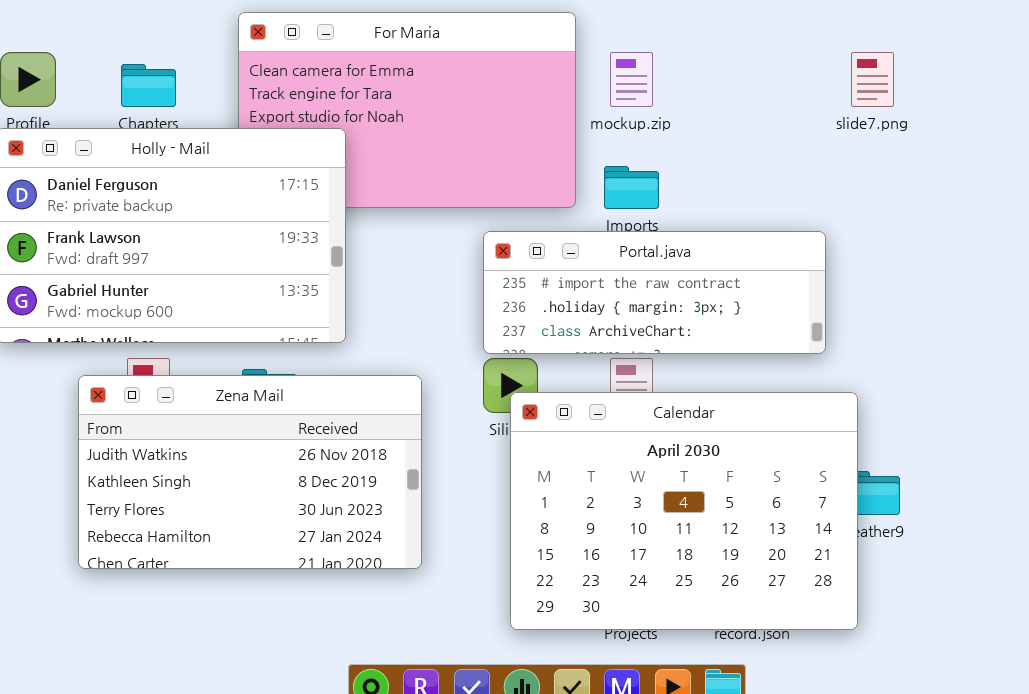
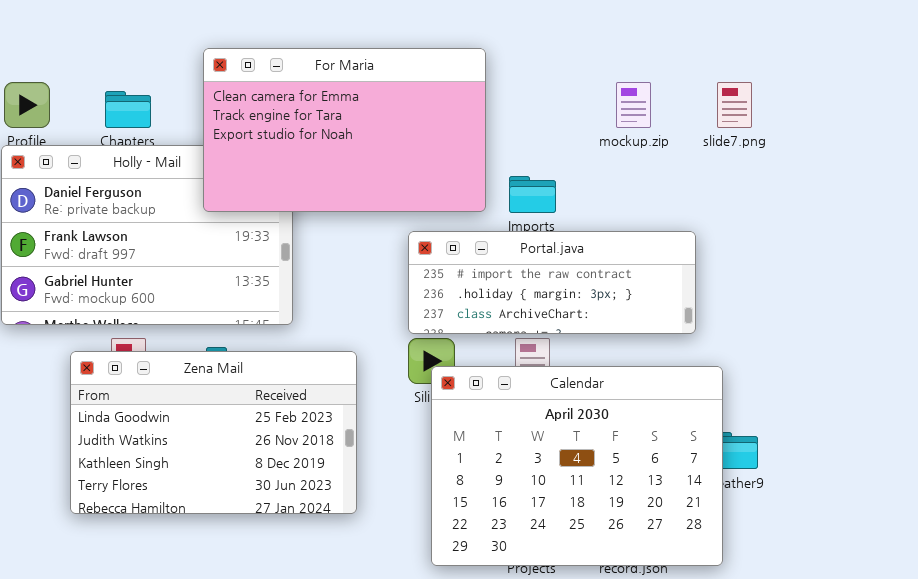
For Maria: [238,12,576,208] -> [203,48,486,212], raised
mockup.zip: [610,52,653,107] -> [616,82,651,128], moved
Zena Mail: [78,375,422,569] -> [70,351,357,514], scrolled up 1 row

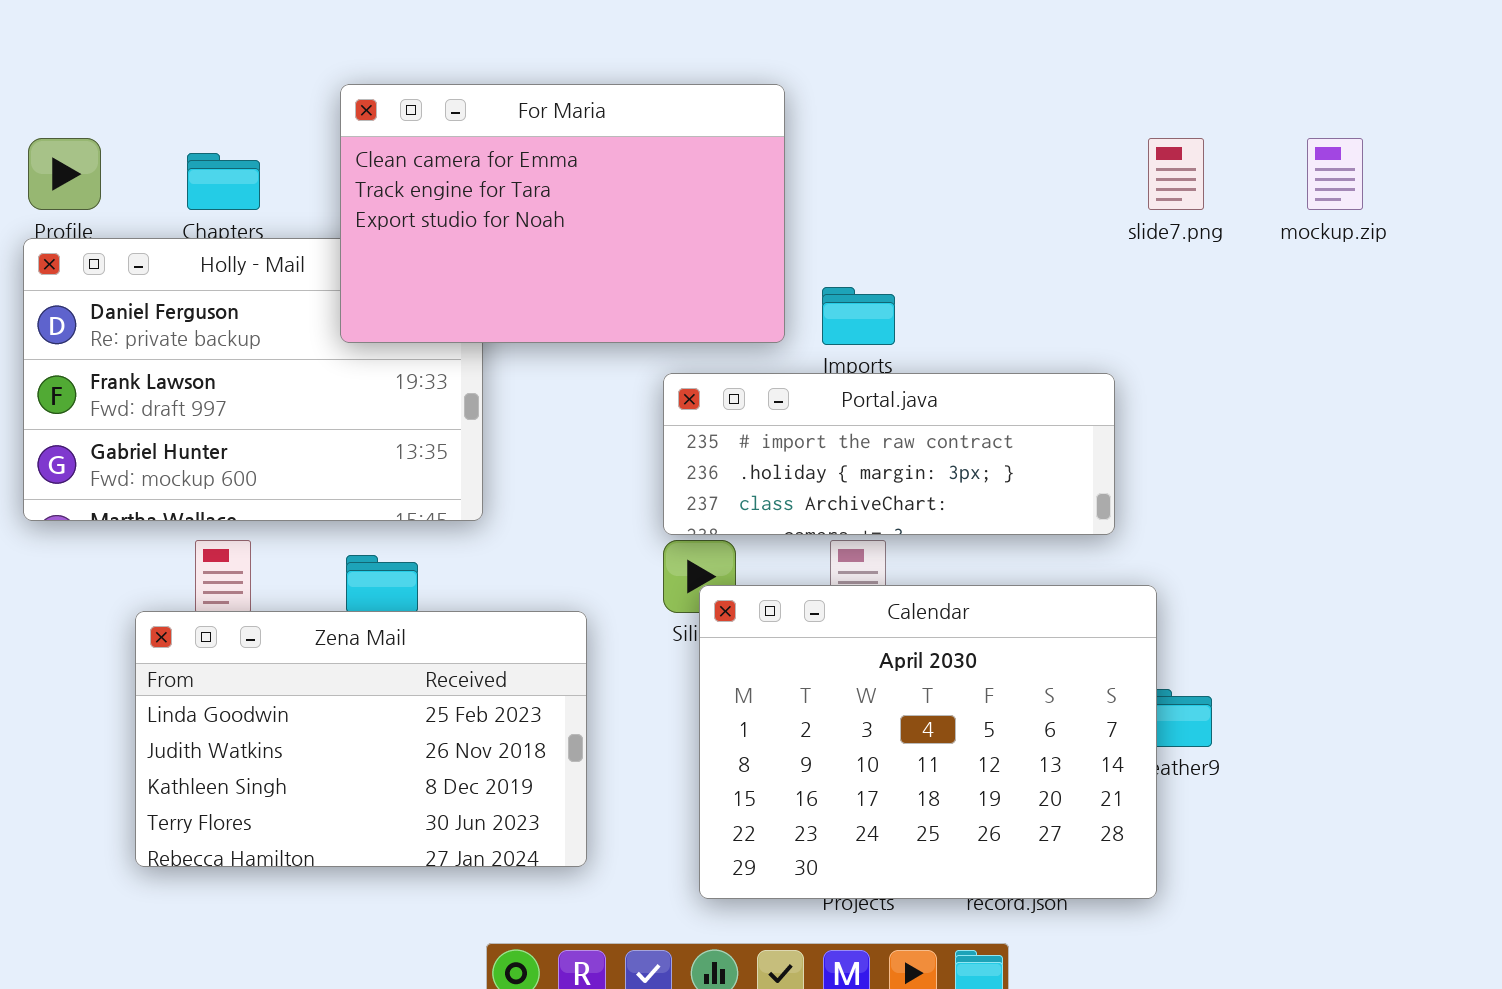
mockup.zip: [616,82,651,128] -> [1307,138,1363,210], moved
Zena Mail: [70,351,357,514] -> [135,611,587,867], moved

